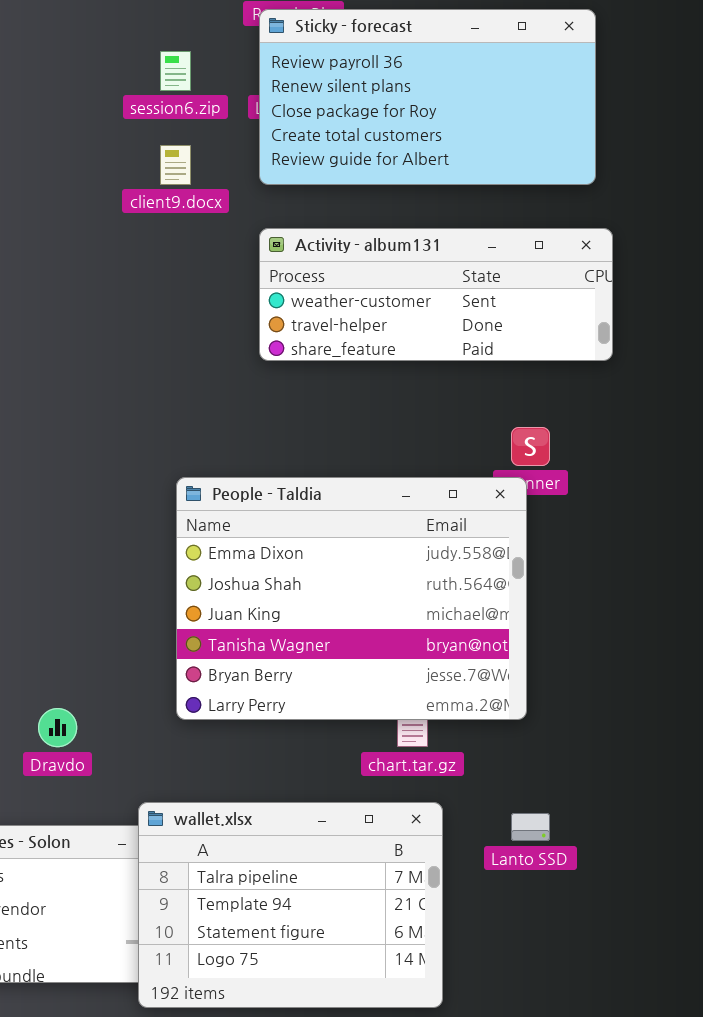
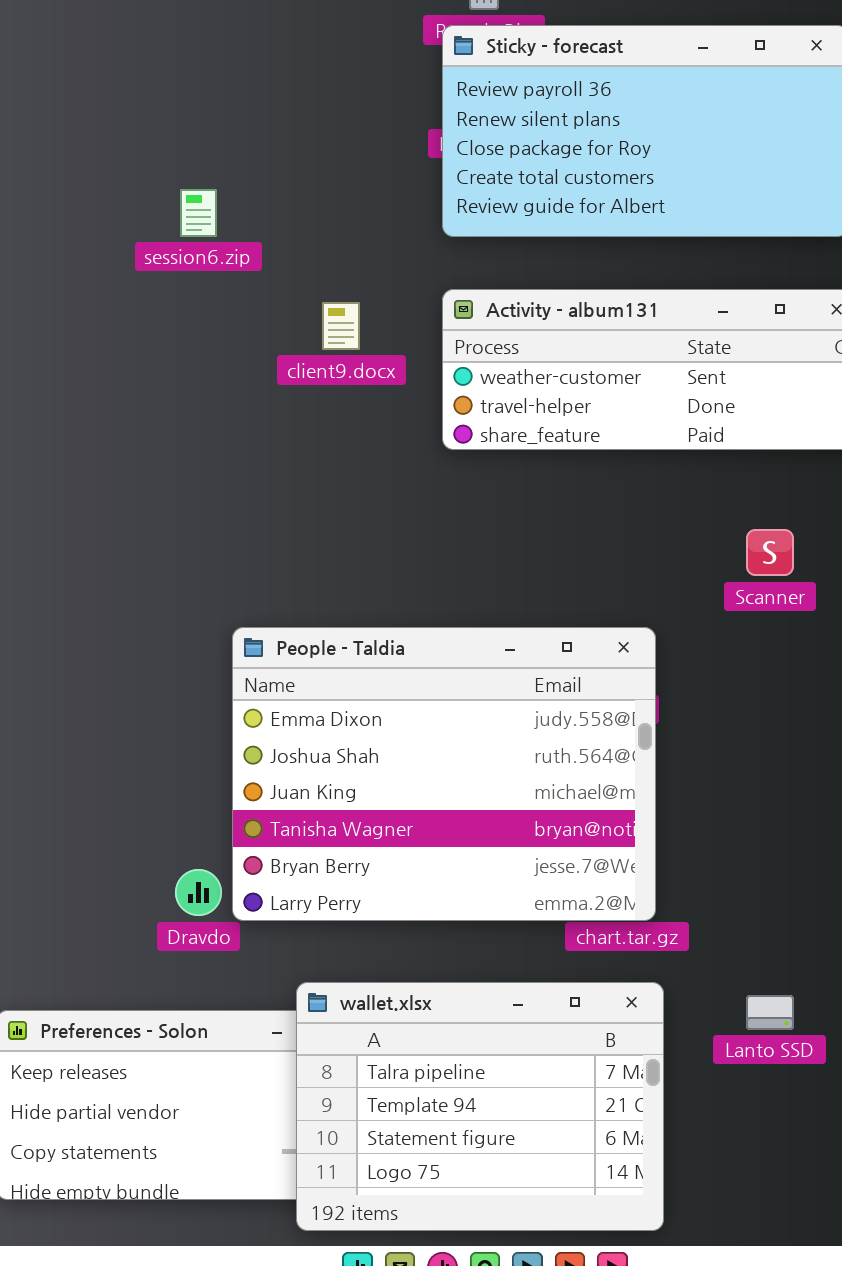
session6.zip: [160,51,191,91] -> [180,189,217,237], moved
client9.docx: [160,145,191,185] -> [322,302,360,350], moved
People - Taldia: [176,477,527,720] -> [232,627,656,921], moved

